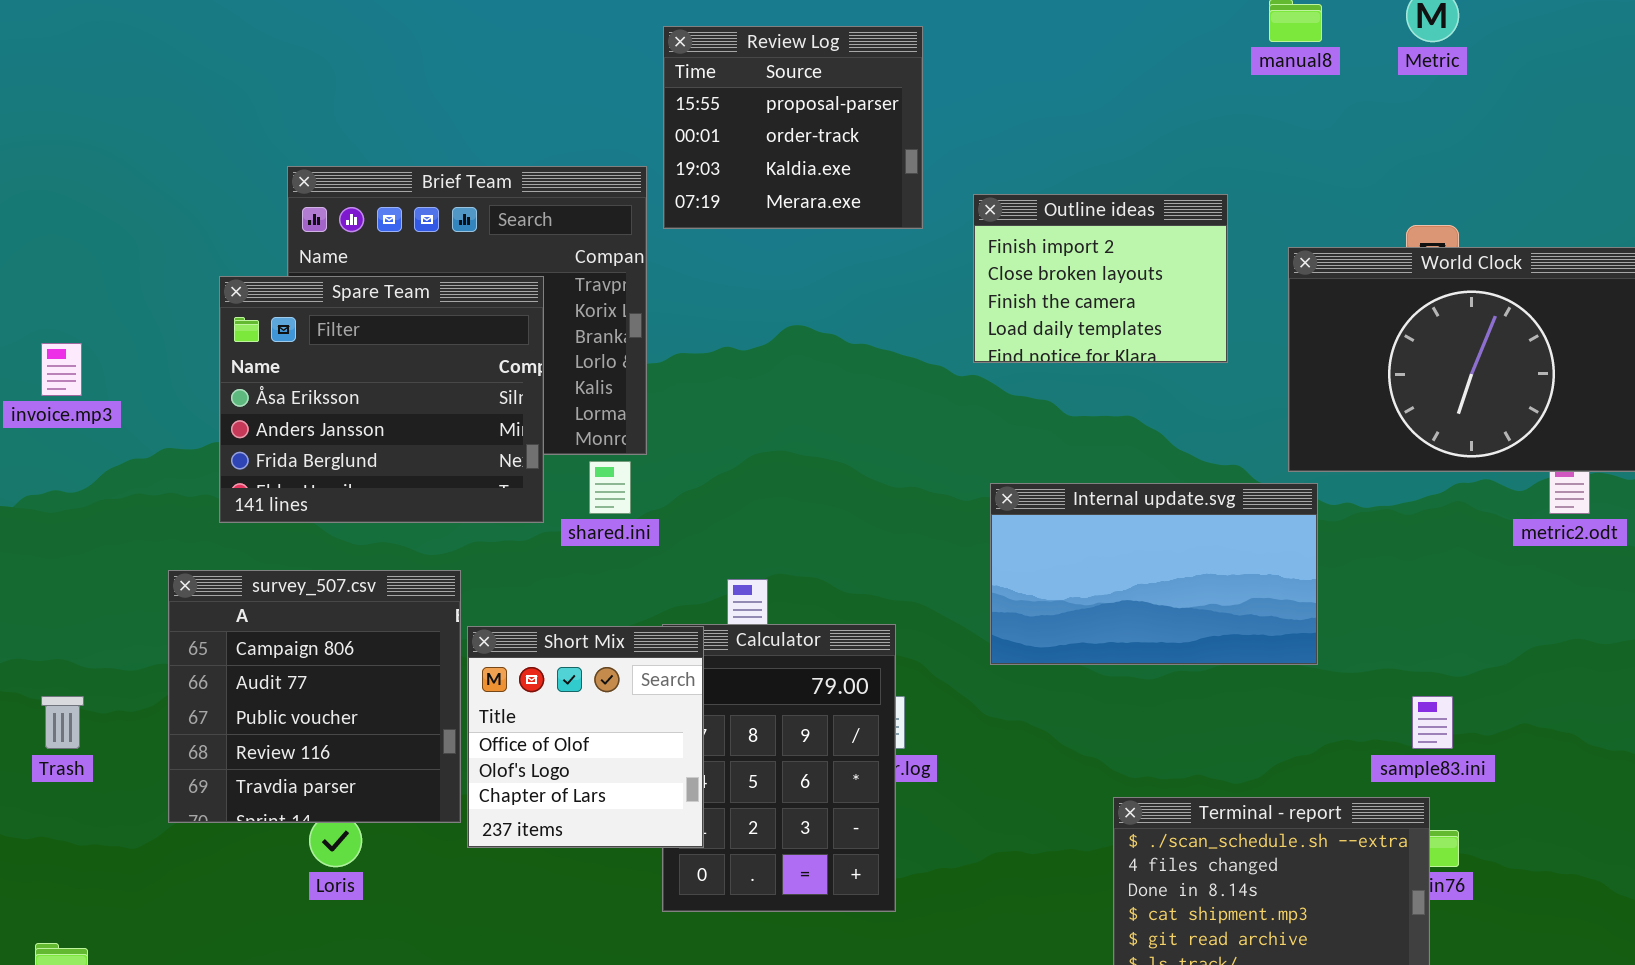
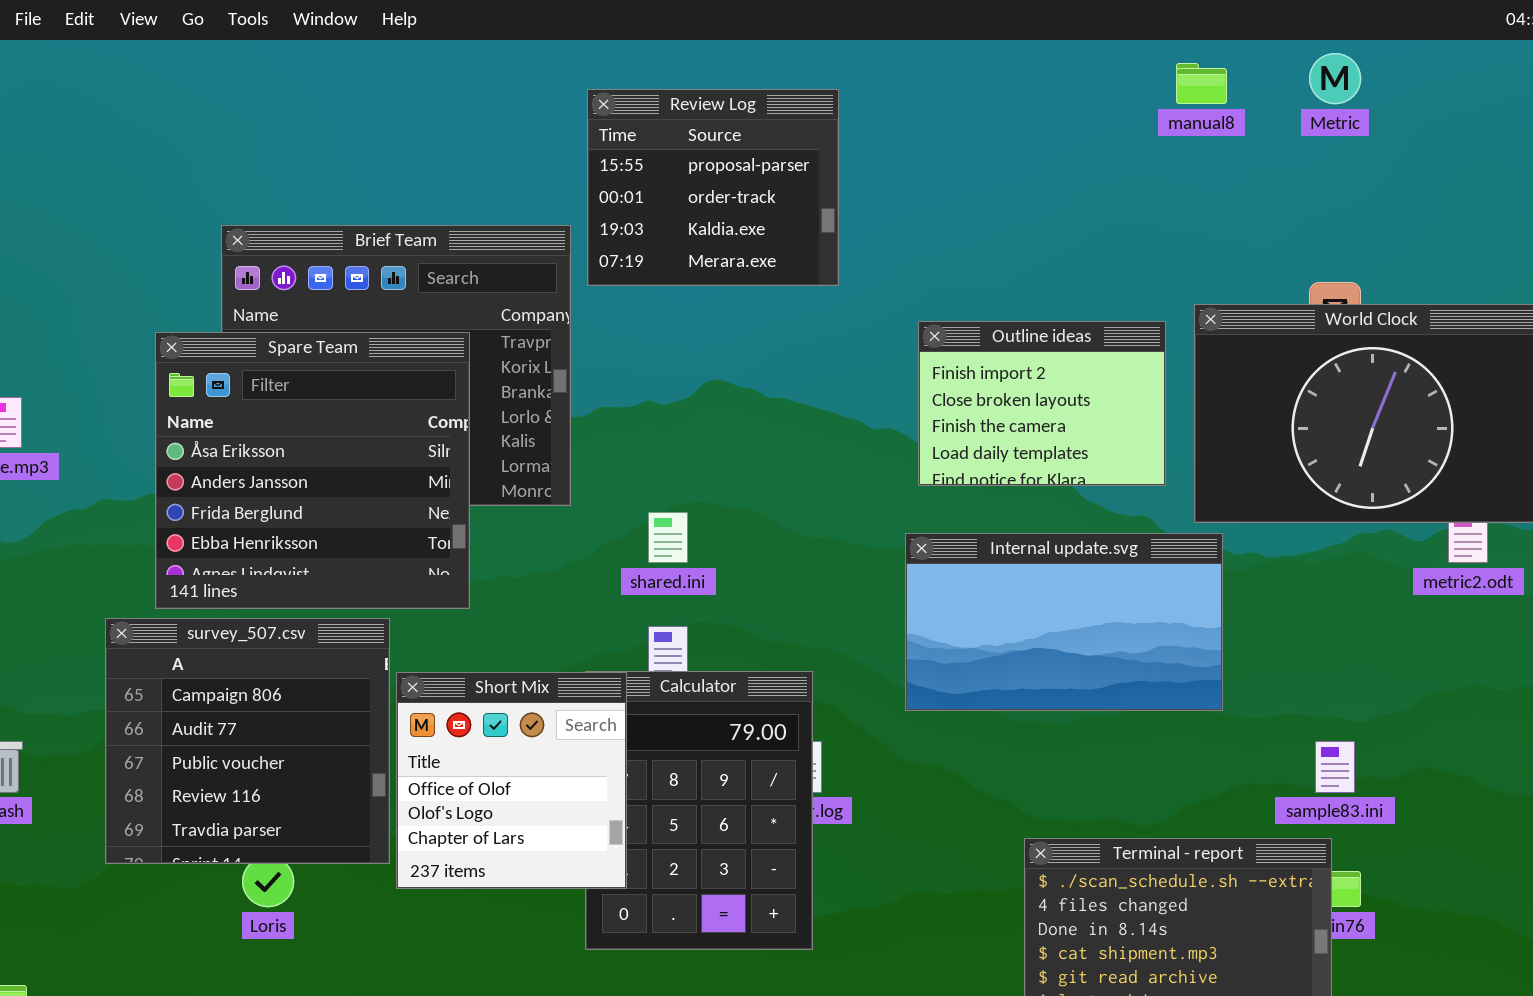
Outline ideas: [973,194,1228,363] -> [918,321,1166,486], moved
Spare Team: [219,276,544,523] -> [155,332,470,609], resized
shared.ini: [589,461,631,514] -> [648,512,688,563], moved

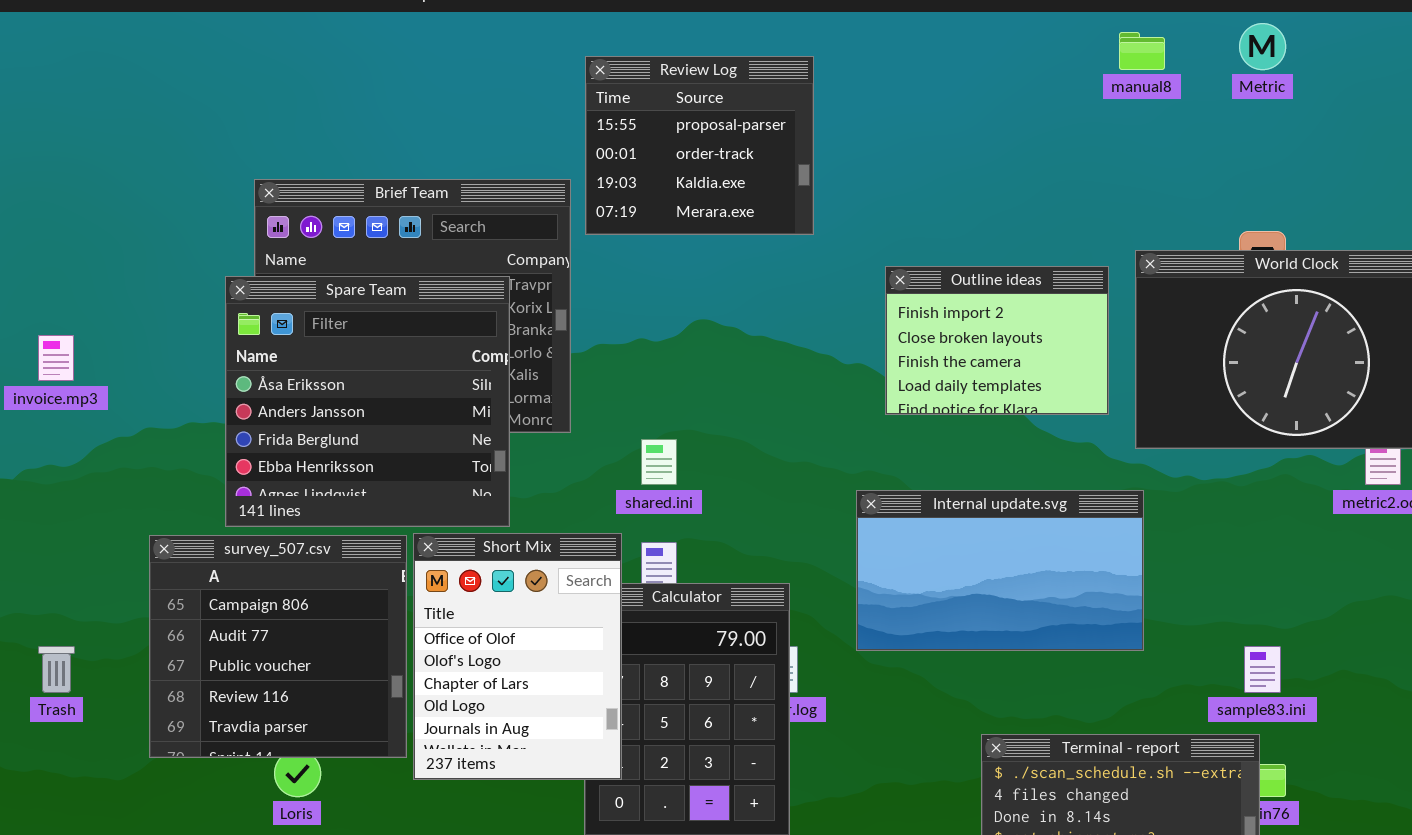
Spare Team: [155,332,470,609] -> [225,276,510,527], moved
Internal update.svg: [905,533,1223,711] -> [856,490,1144,651], moved
Short Mix: [396,672,627,889] -> [413,533,622,780], resized

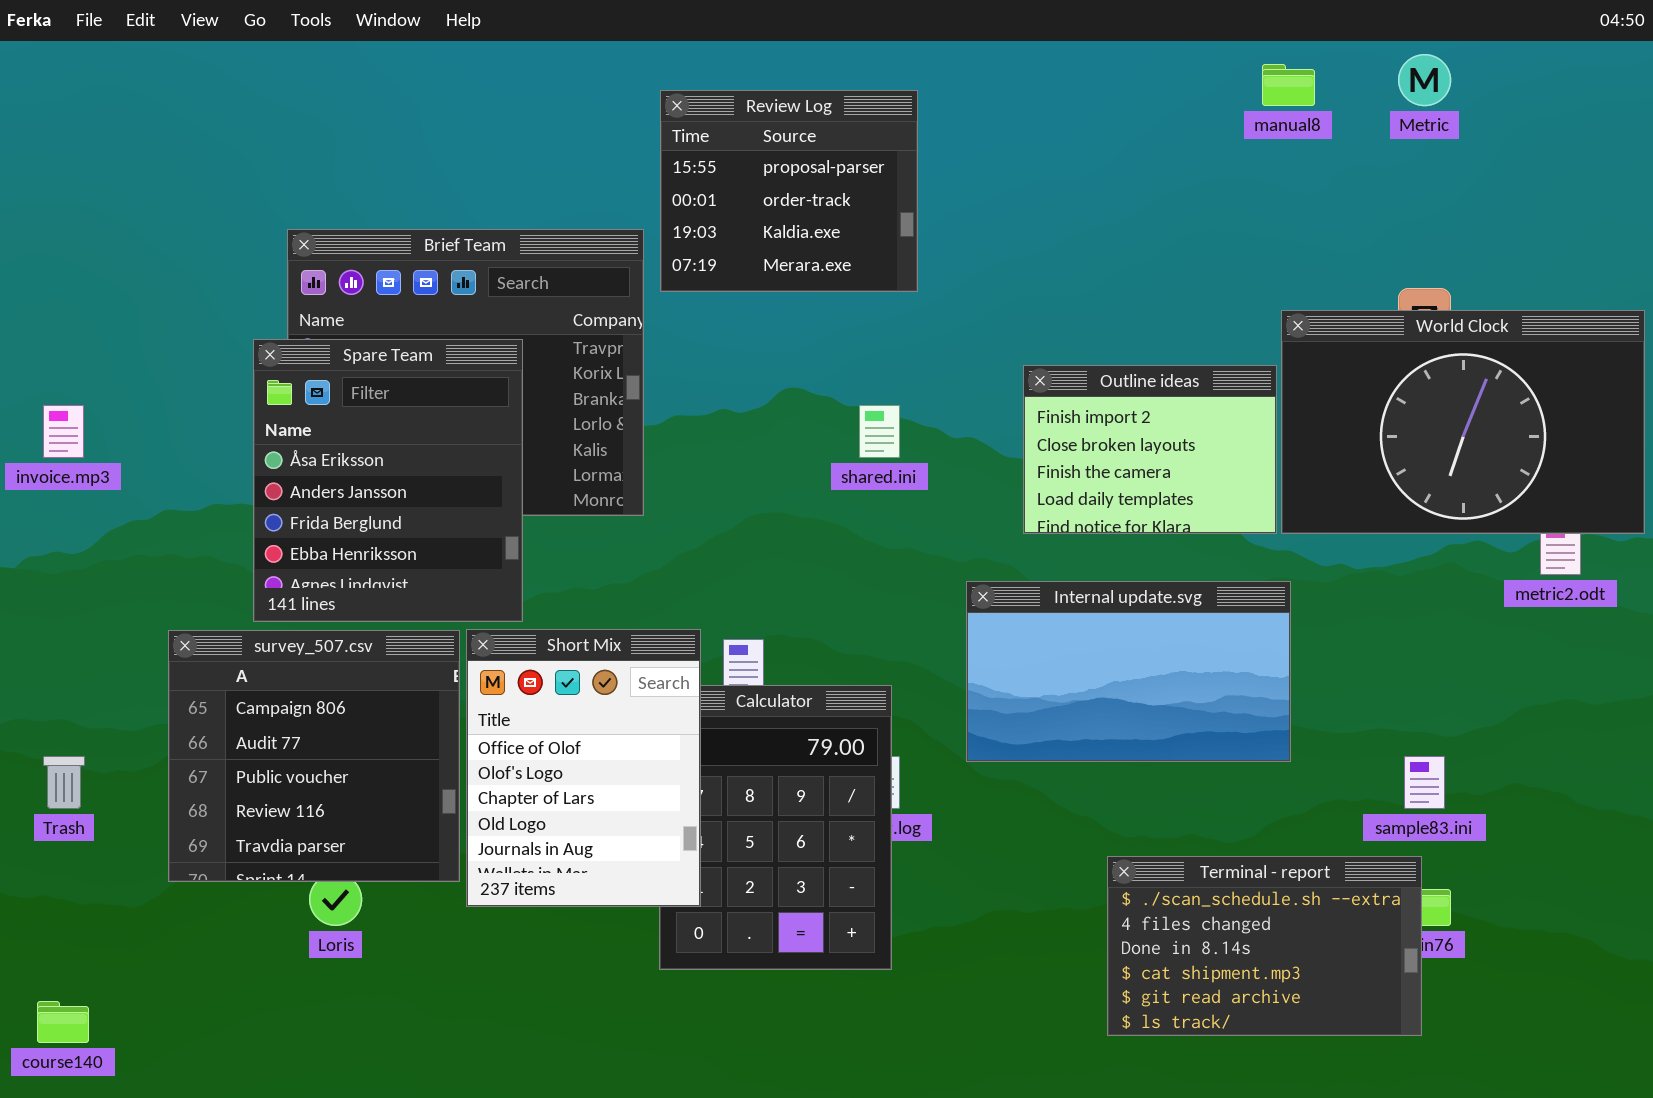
Outline ideas: [885,266,1109,415] -> [1023,365,1277,534], moved
Spare Team: [225,276,510,527] -> [253,339,523,622], resized
shared.ini: [641,439,677,485] -> [859,405,900,458], moved

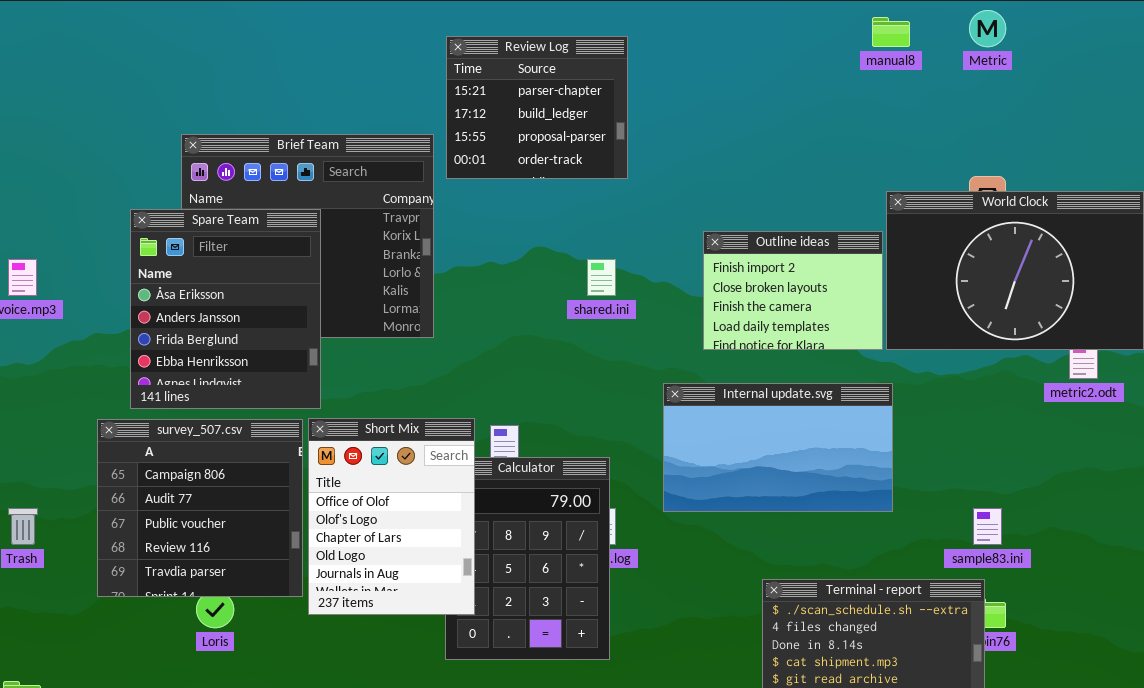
Review Log: [660,90,918,292] -> [446,36,628,179], scrolled up 2 rows
Spare Team: [253,339,523,622] -> [130,209,321,409], moved

